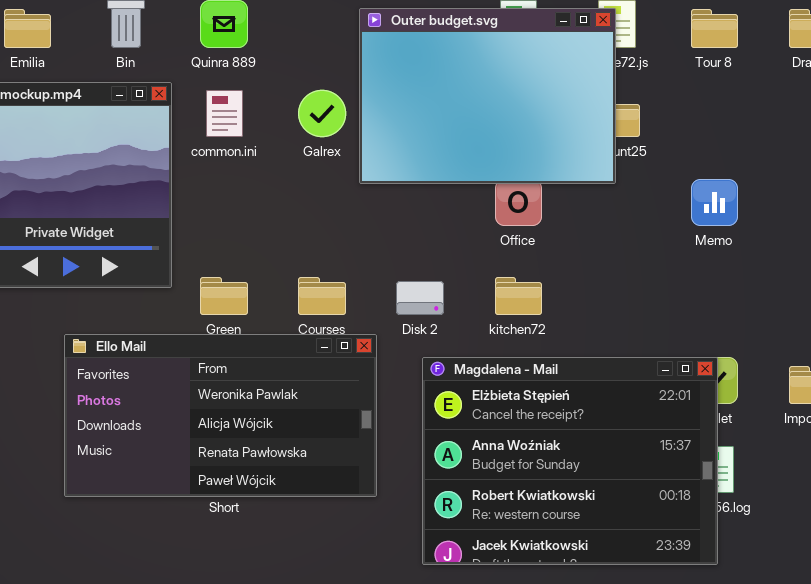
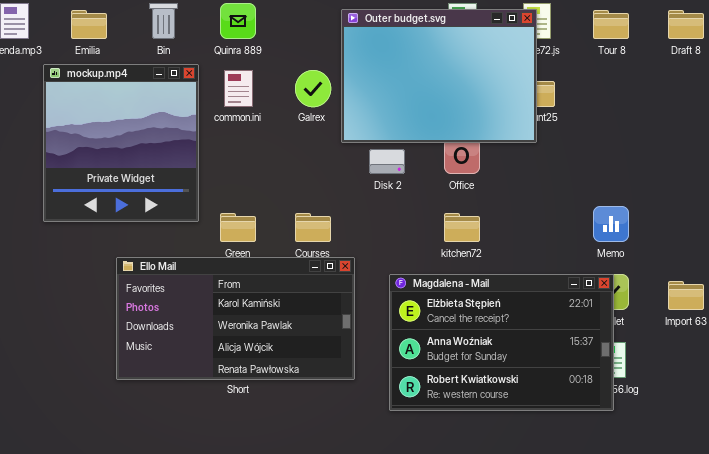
Memo: [691,179,738,226] -> [593,206,629,242], moved
Disk 2: [396,281,444,315] -> [369,149,405,174], moved
Ello Mail: [64,334,377,497] -> [116,257,355,380], scrolled up 1 row
Magdalena - Mail: [422,357,718,565] -> [389,274,614,411], resized

